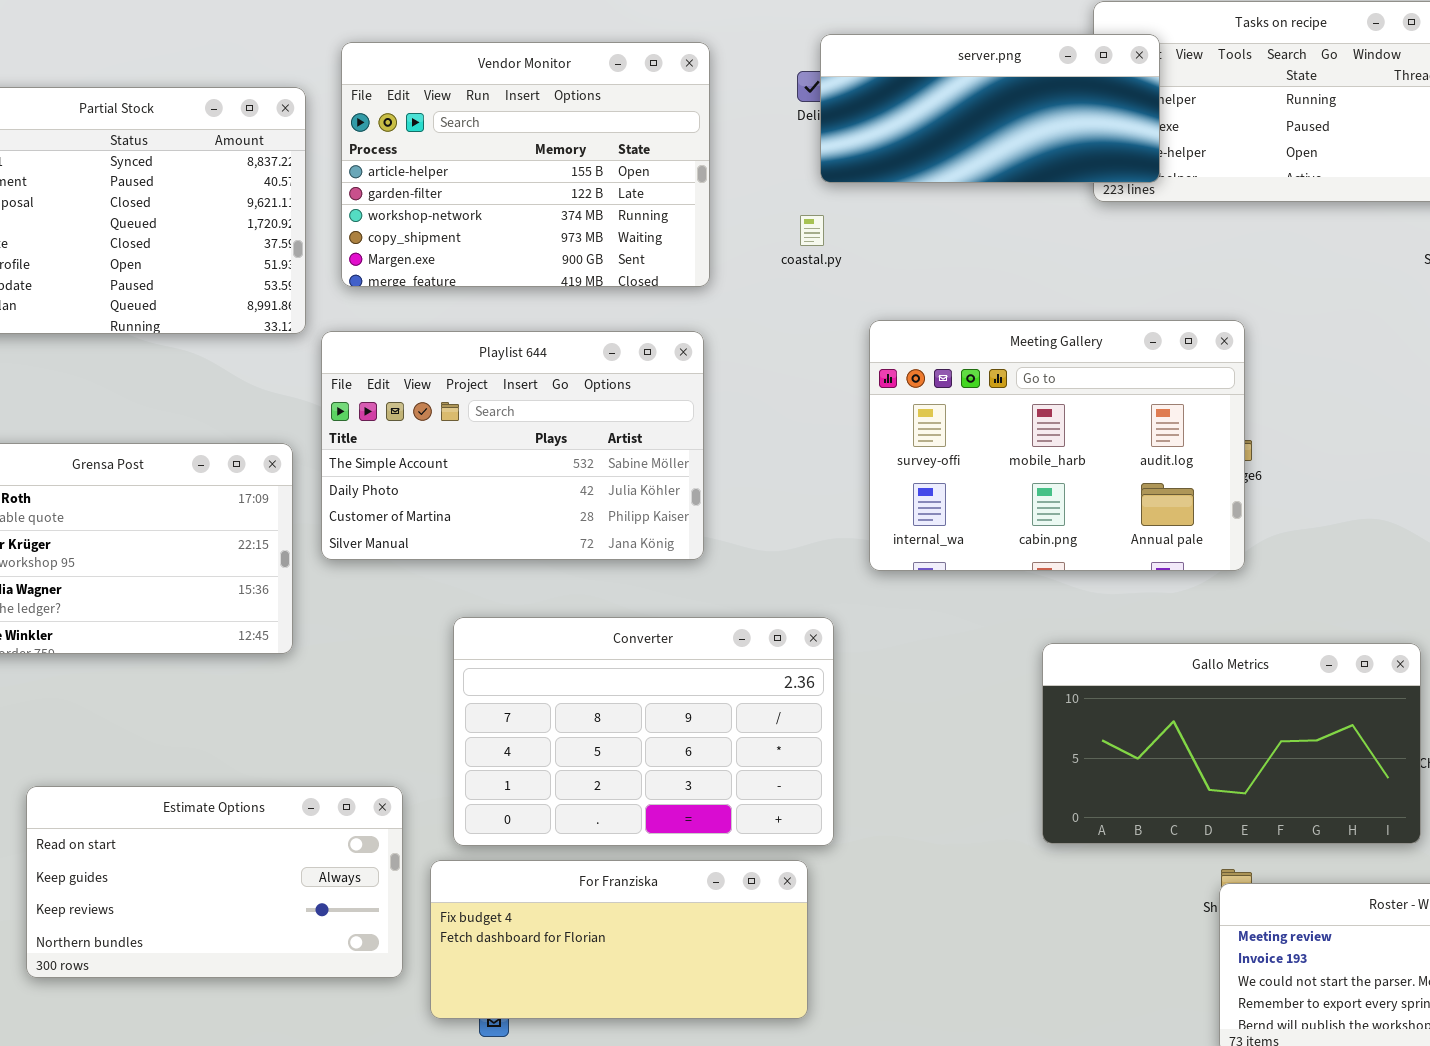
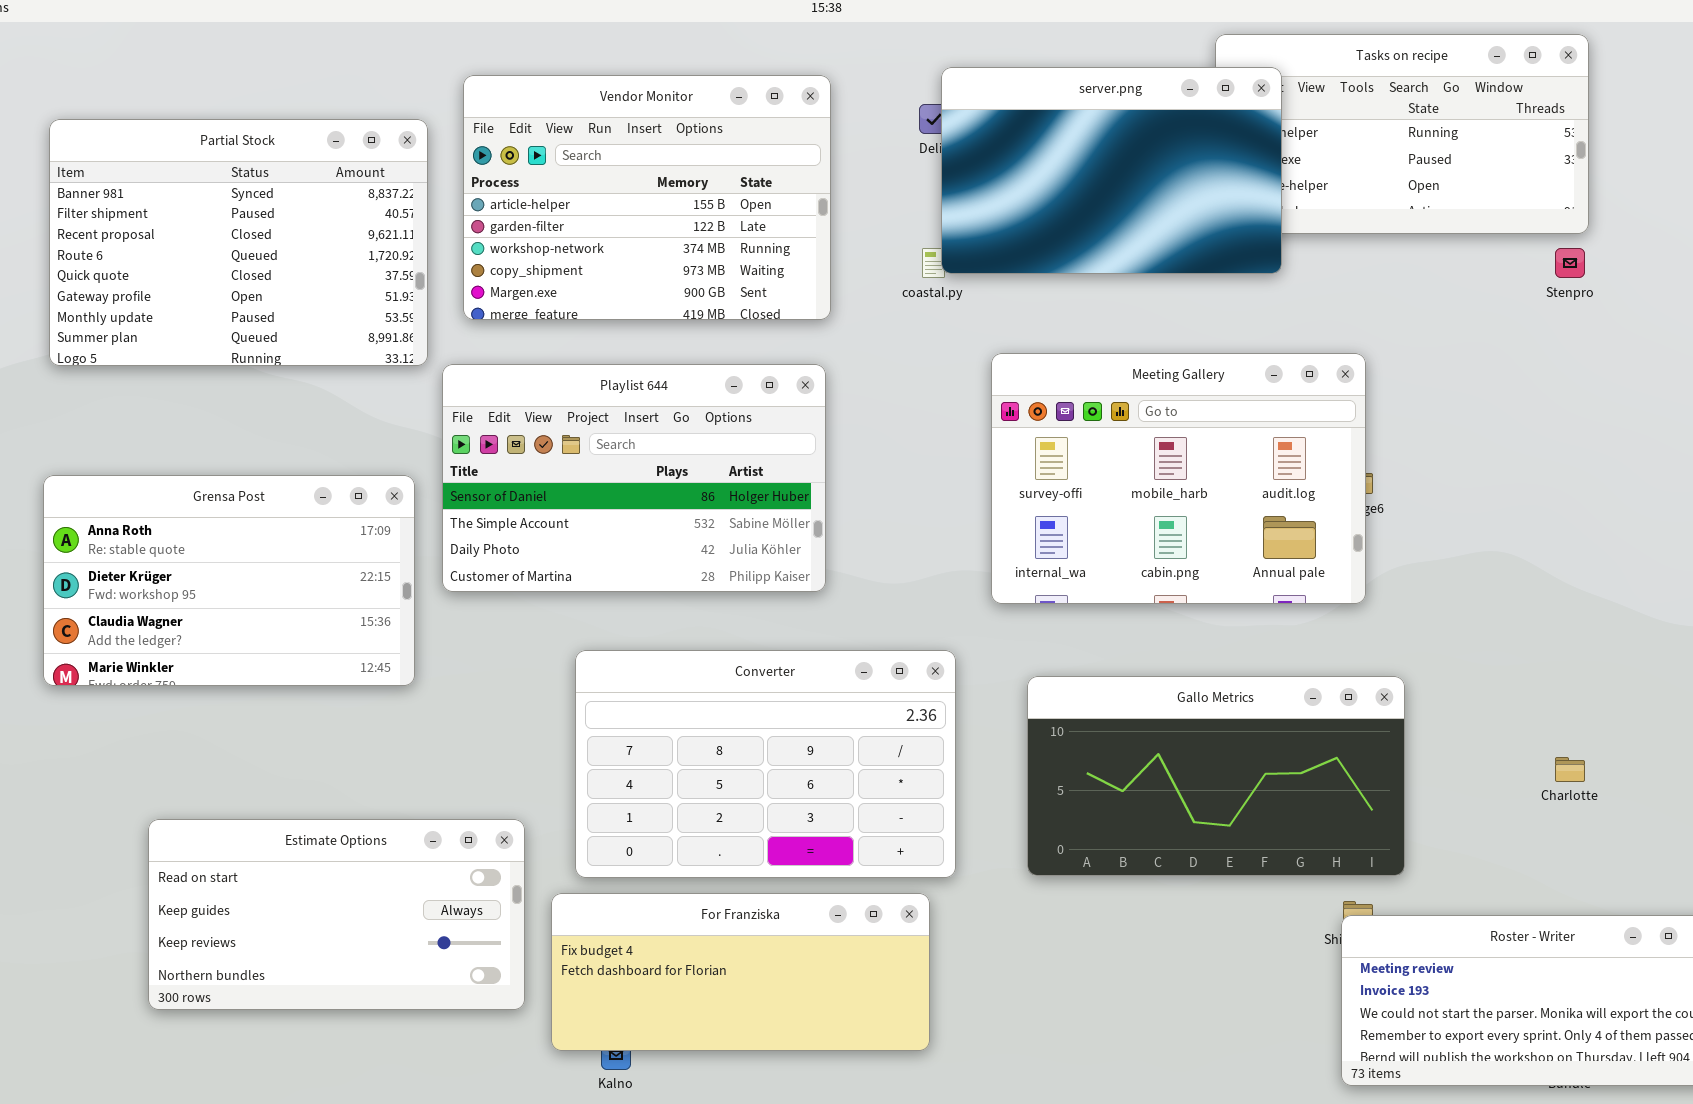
server.png: [820,34,1160,183] -> [941,67,1282,274], resized
Playlist 644: [321,331,704,560] -> [442,364,826,592], scrolled up 1 row
Gallo Metrics: [1042,643,1421,844] -> [1027,676,1405,876], moved

